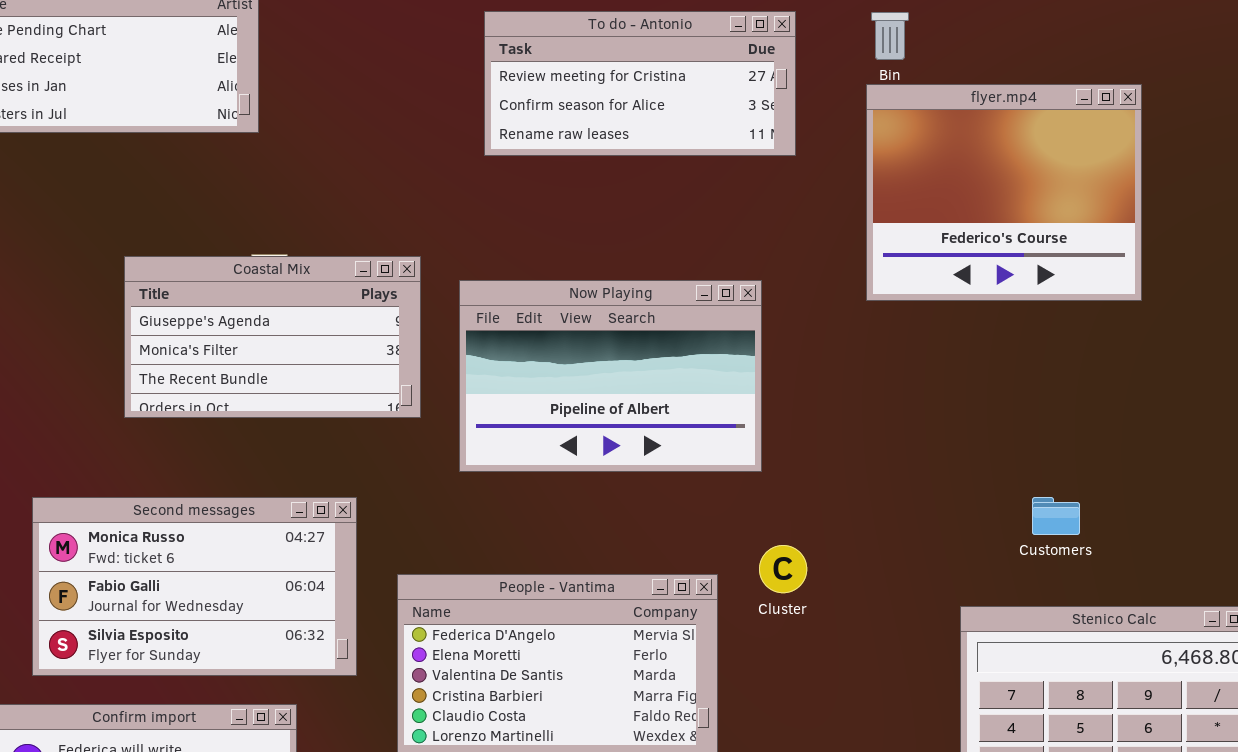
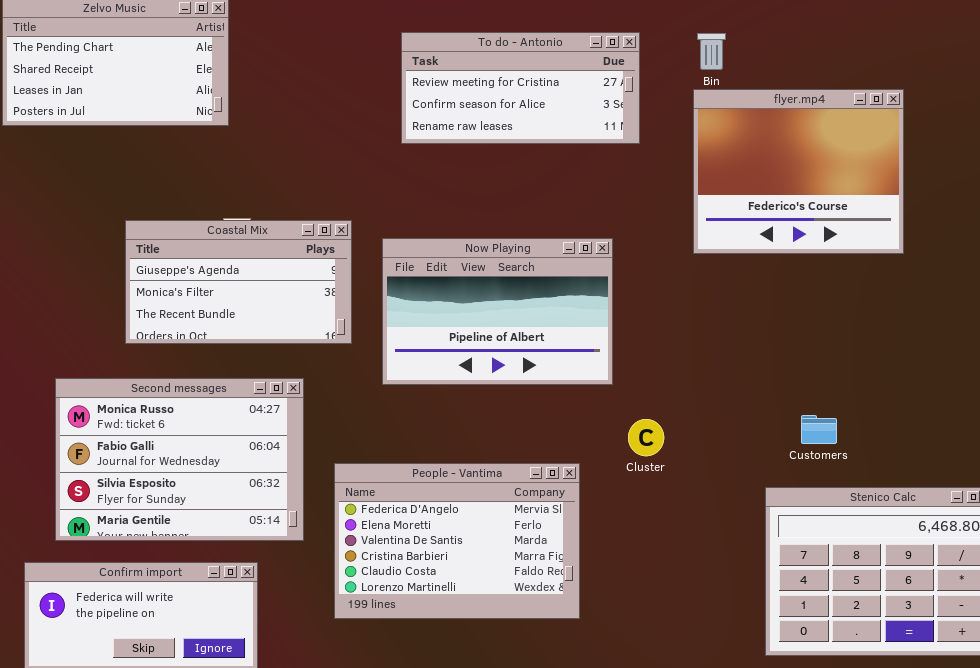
Second messages: [32,497,357,676] -> [55,378,304,541], resized
Customers: [1032,497,1080,535] -> [801,415,837,444], moved
Cluster: [759,545,807,593] -> [628,419,664,456], moved

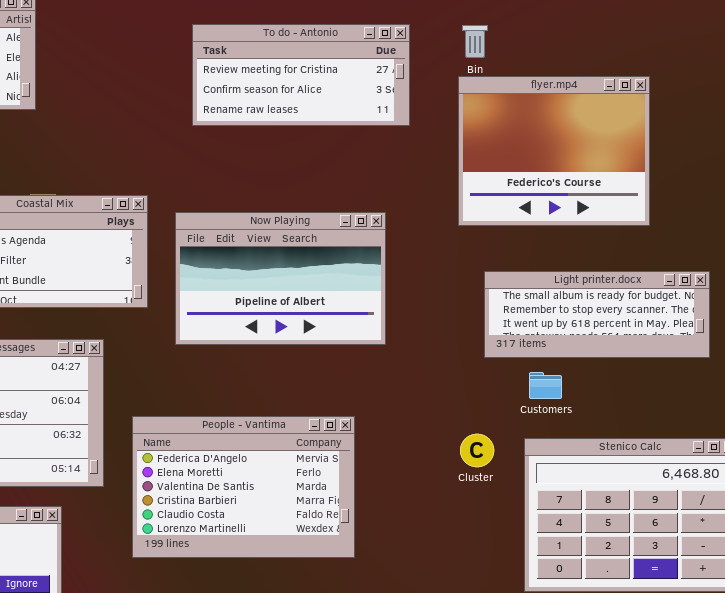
Light printer.docx: none -> [484,271,710,358], opened
Customers: [801,415,837,444] -> [529,372,562,399], moved
Cluster: [628,419,664,456] -> [460,434,494,467], moved

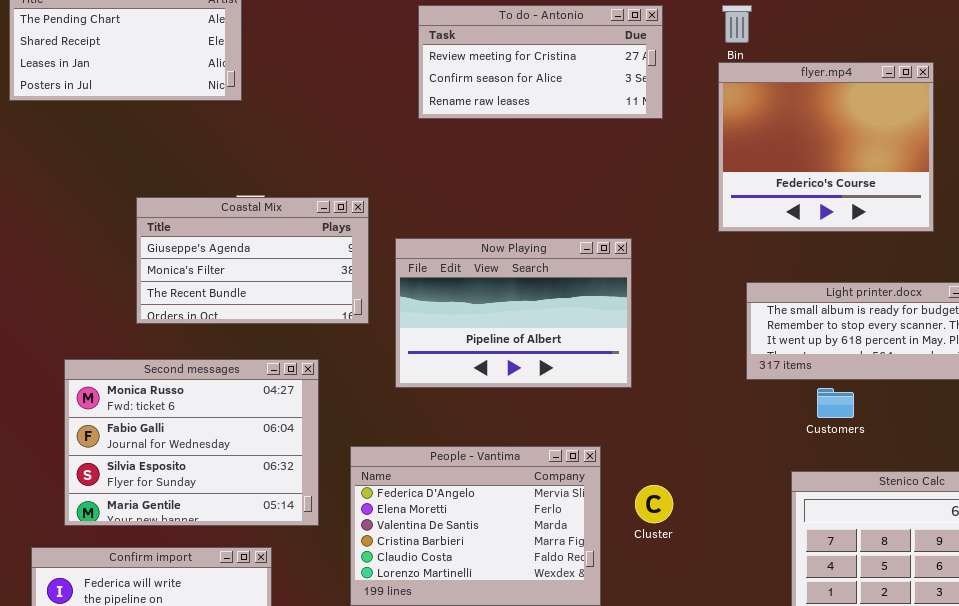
Now Playing: [175,212,386,345] -> [395,238,632,388], moved
Customers: [529,372,562,399] -> [817,388,854,418], moved
Cluster: [460,434,494,467] -> [635,485,673,523], moved

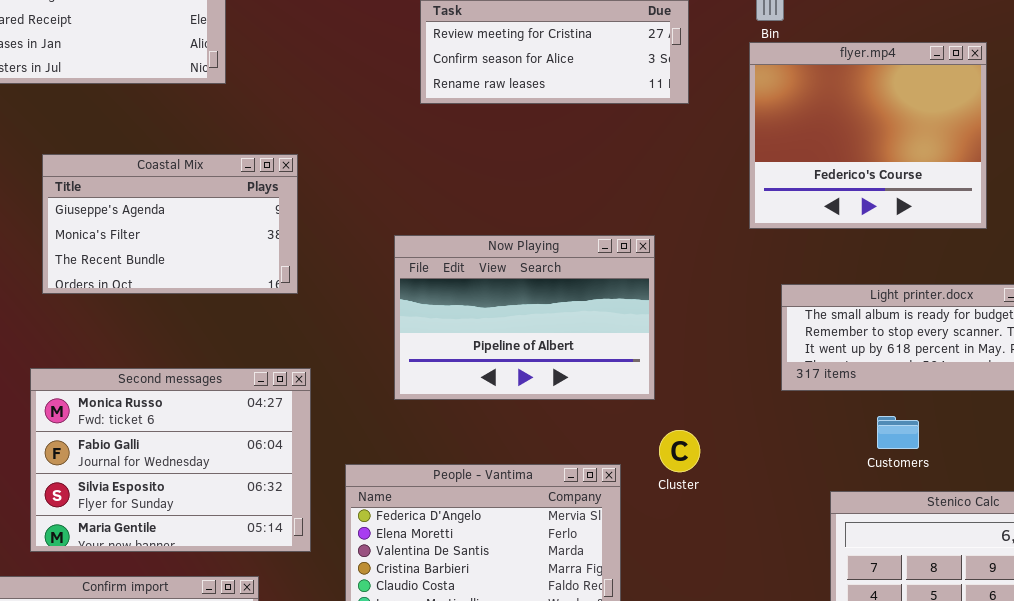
Coastal Mix: [136,197,369,324] -> [42,154,298,294], moved
Customers: [817,388,854,418] -> [877,416,919,449], moved
Cluster: [635,485,673,523] -> [659,430,700,472], moved

